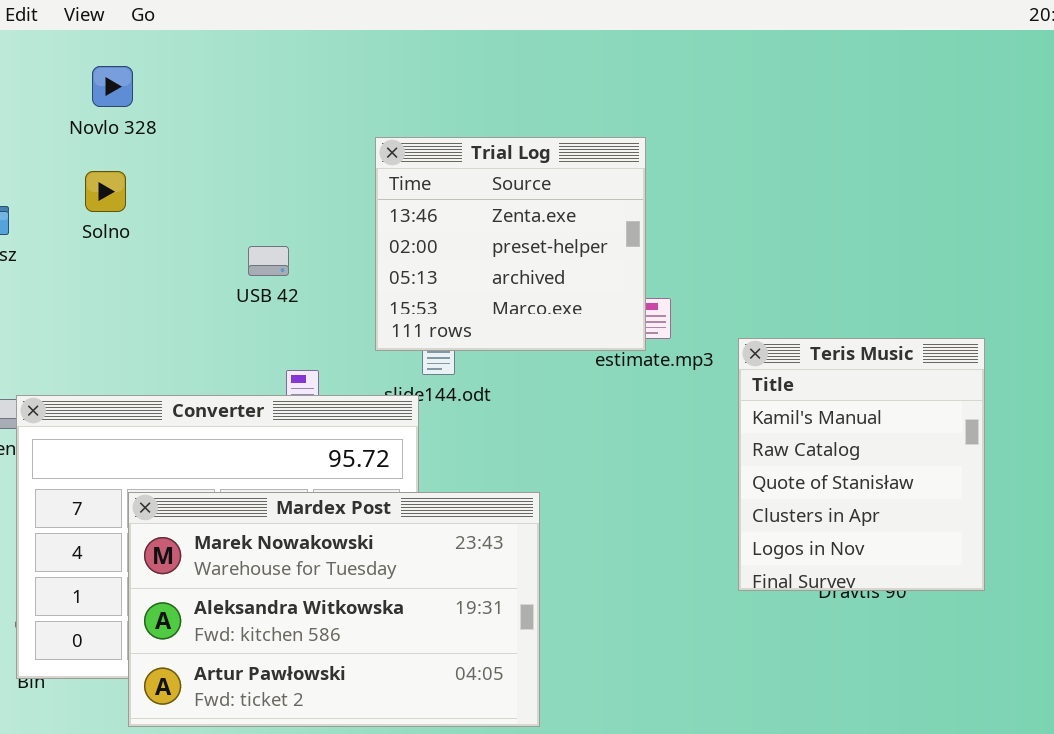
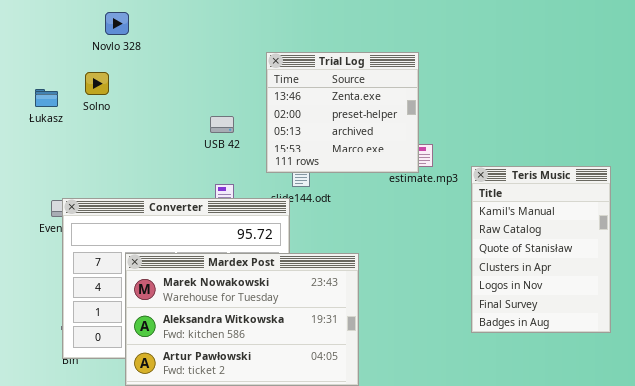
Solno: [85,171,126,212] -> [85,72,109,95], moved
USB 42: [248,246,289,276] -> [210,116,234,133], moved
Teris Music: [738,338,985,591] -> [471,166,611,333], resized

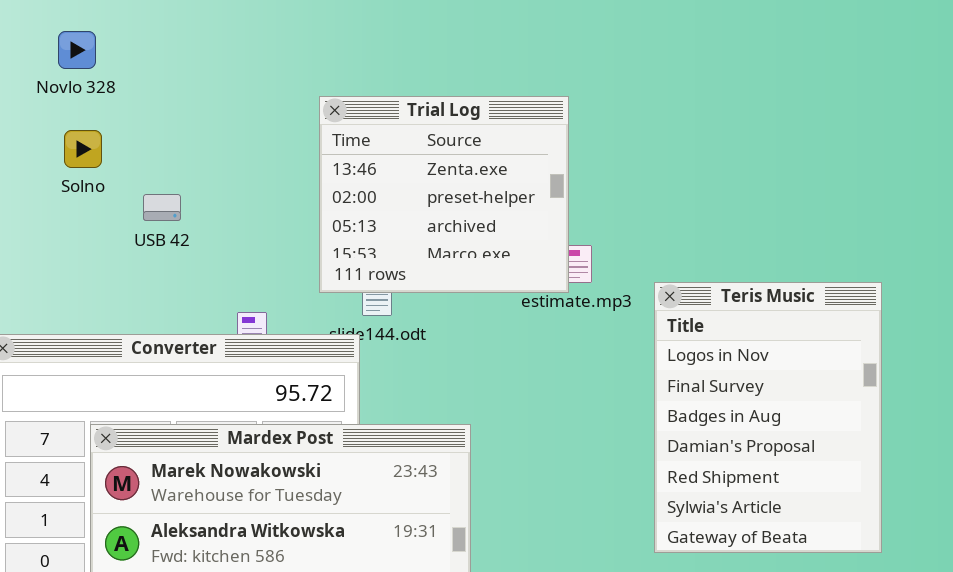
Solno: [85,72,109,95] -> [64,130,102,168], moved
USB 42: [210,116,234,133] -> [143,194,181,221], moved
Teris Music: [471,166,611,333] -> [654,282,882,553], scrolled down 4 rows

